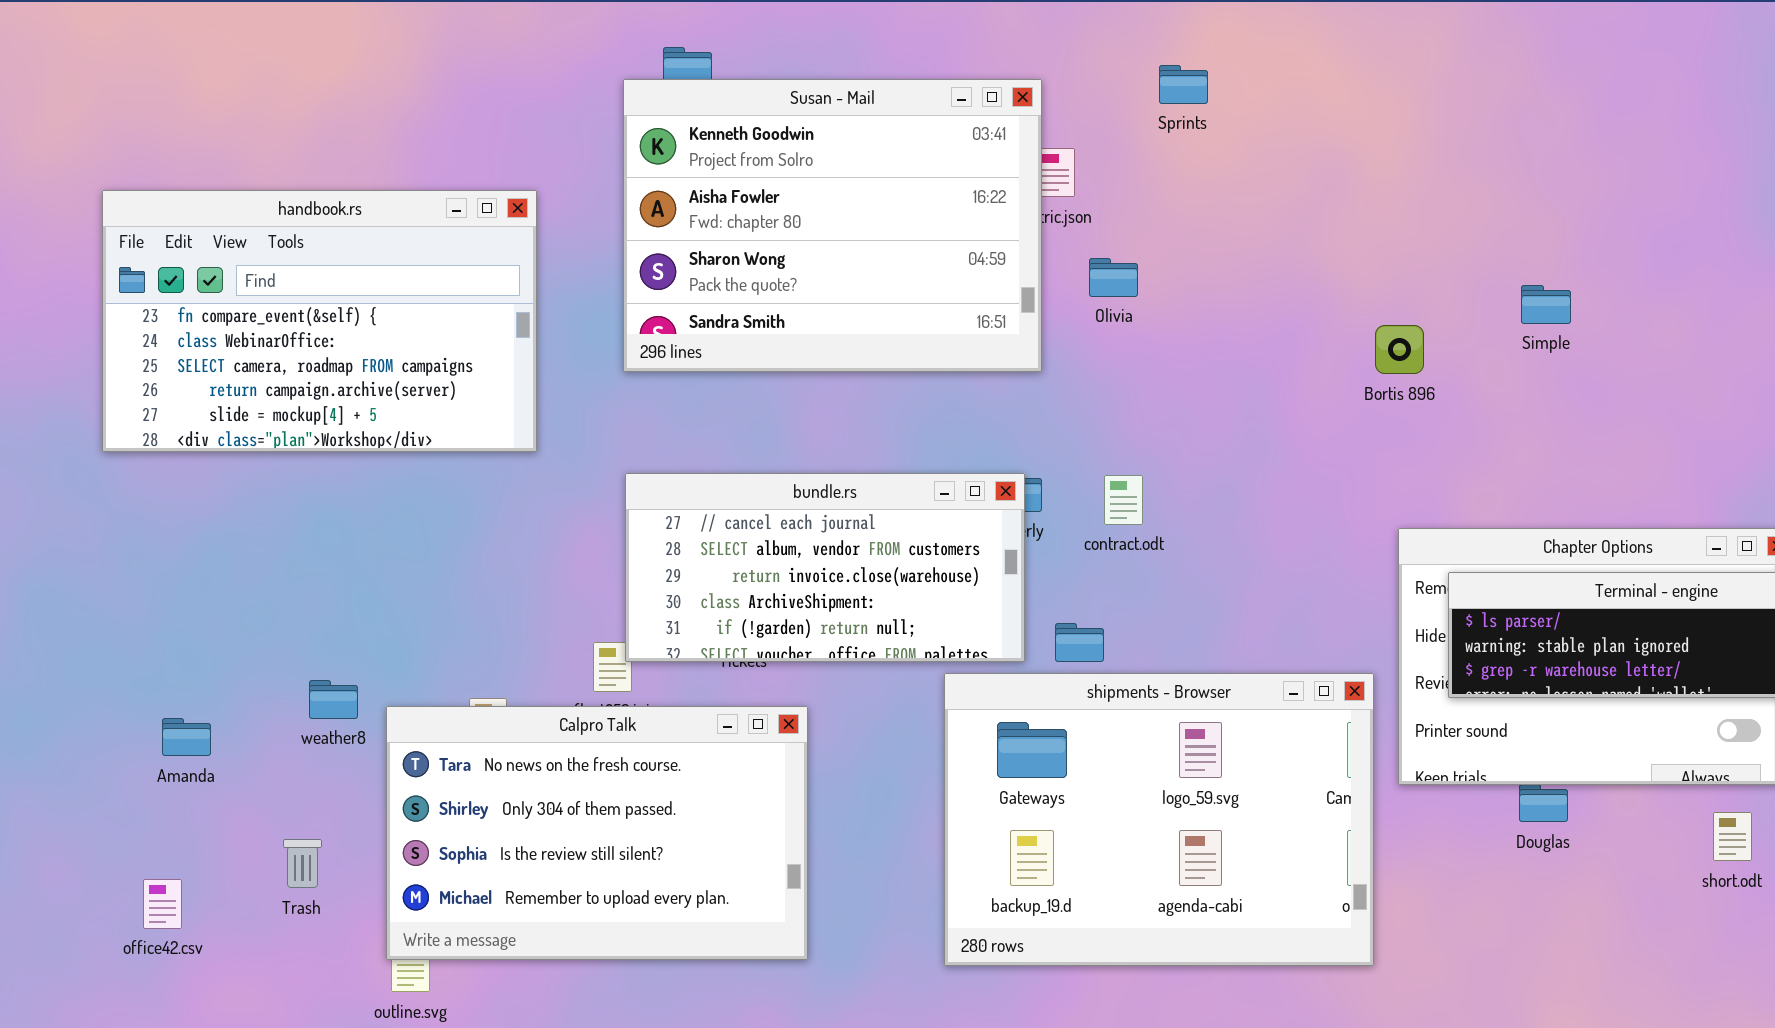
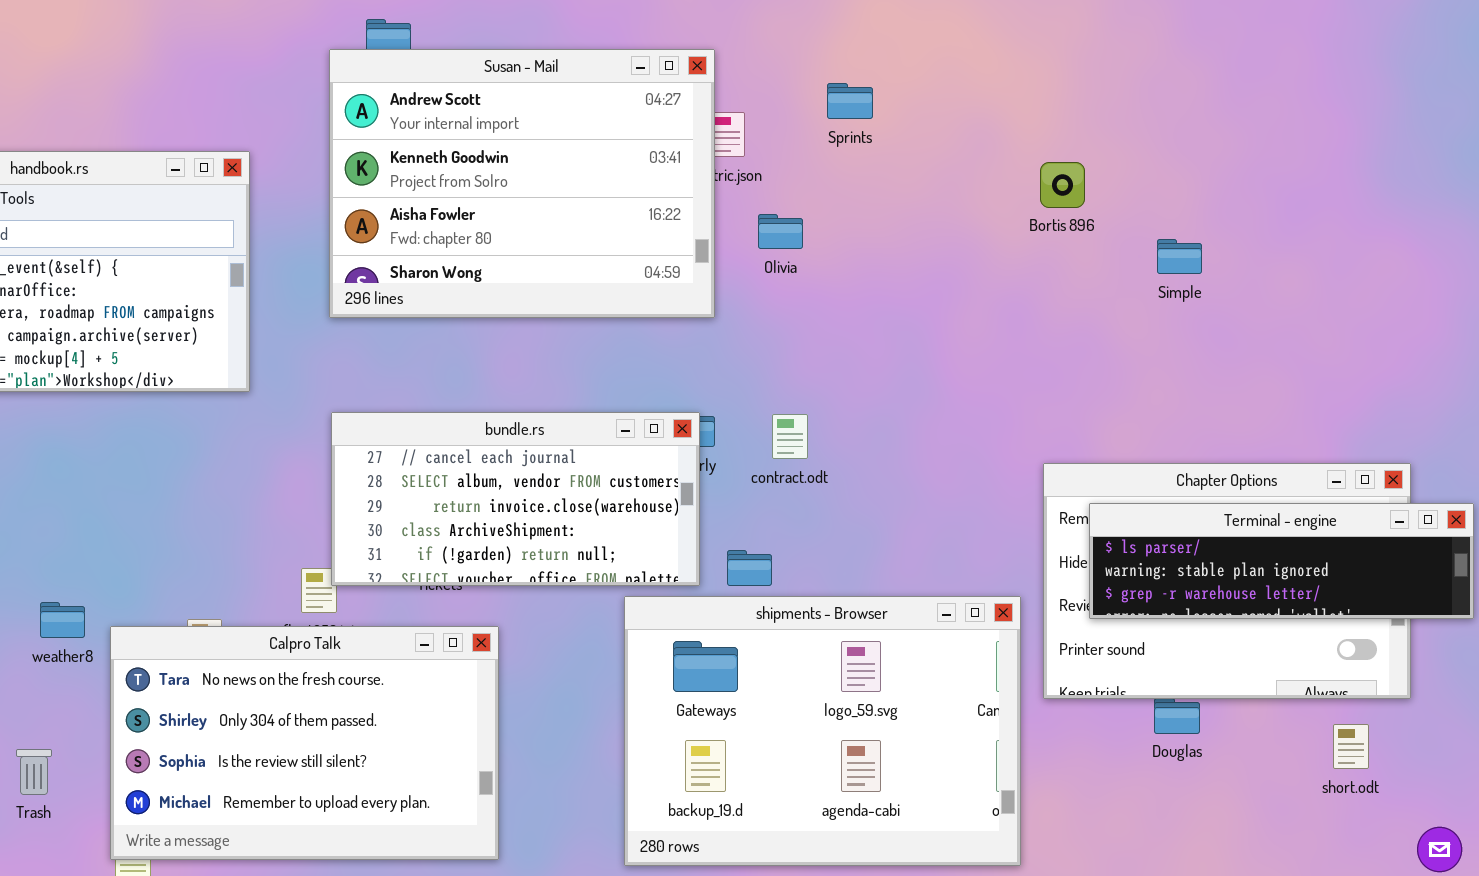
Sprints: [1159,65,1208,104] -> [827,83,873,119], moved
Susan - Mail: [623,79,1042,372] -> [329,49,715,318], scrolled up 1 row
Bortis 896: [1375,325,1424,374] -> [1040,162,1085,208], moved

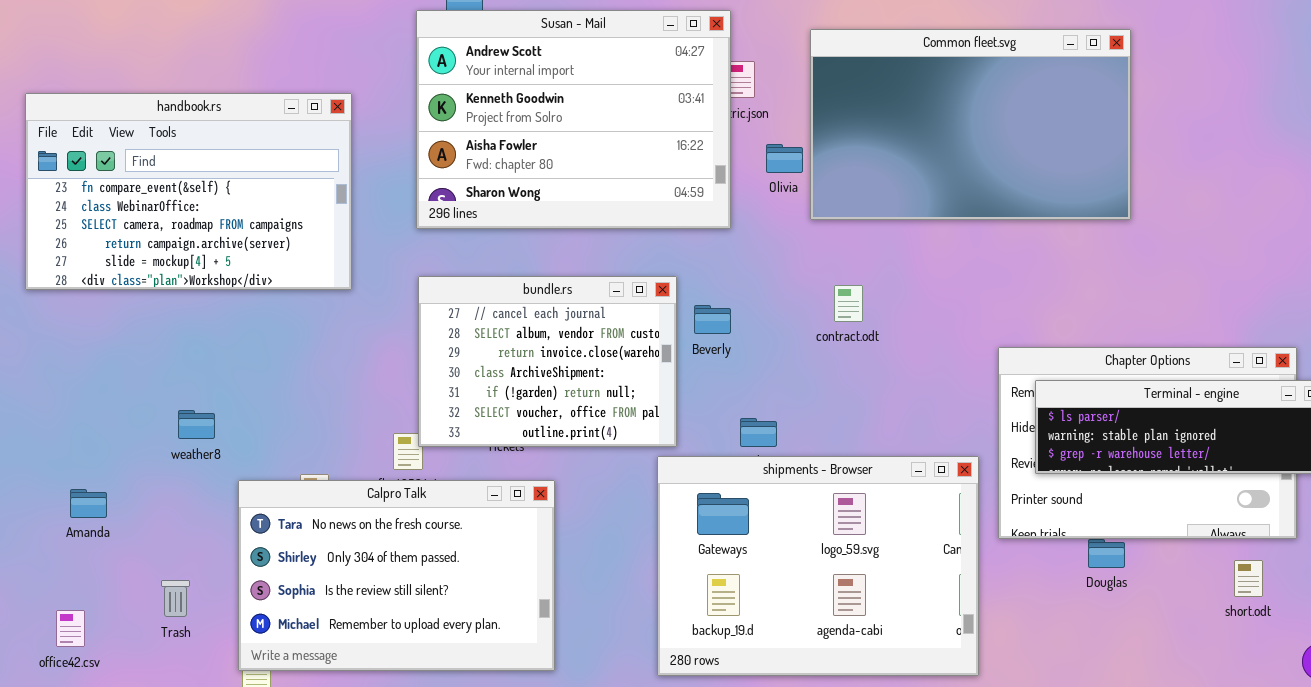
Common fleet.svg: none -> [810,29,1131,220], opened
bundle.rs: [331,412,700,586] -> [418,276,677,447], resized
contract.odt: [772,414,808,459] -> [834,285,863,322], moved
weather8: [40,602,85,638] -> [178,410,215,439], moved

